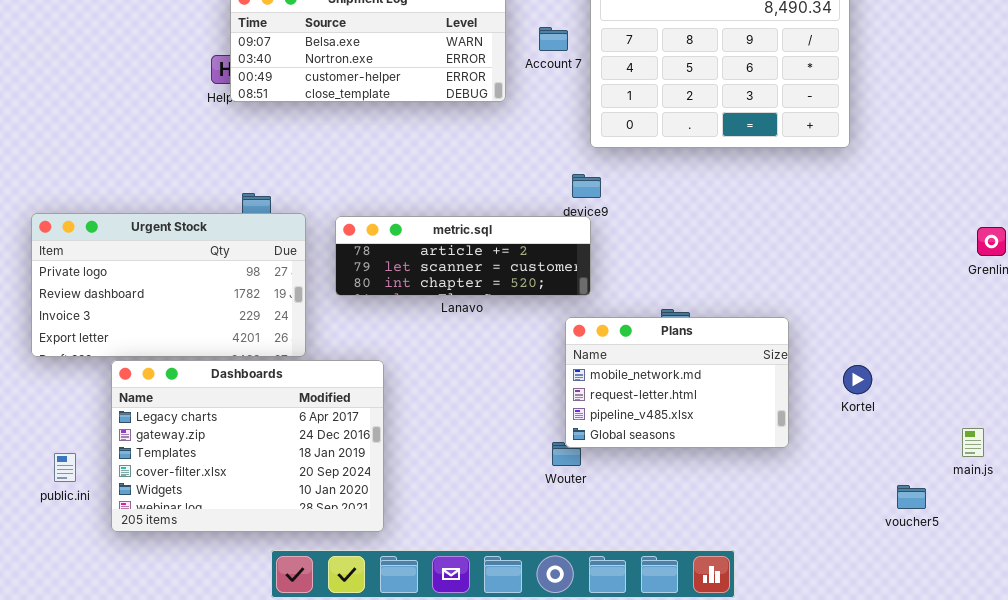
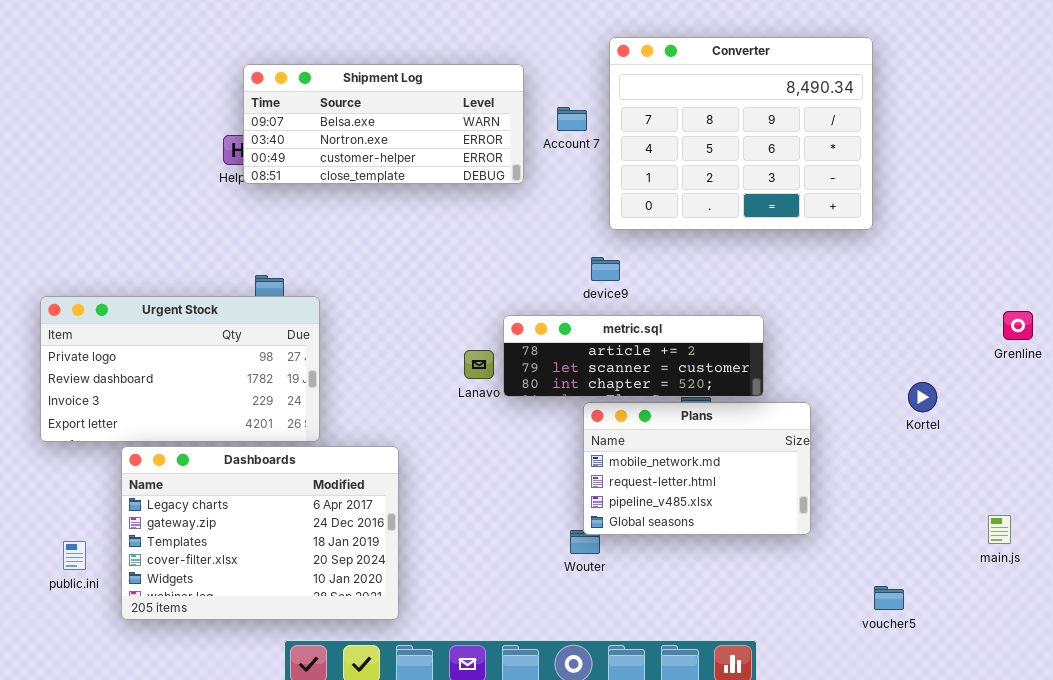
metric.sql: [335,216,591,296] -> [503,315,764,397], moved
Kortel: [843,365,872,394] -> [908,382,937,412], moved
voucher5: [897,485,926,509] -> [874,586,904,610], moved

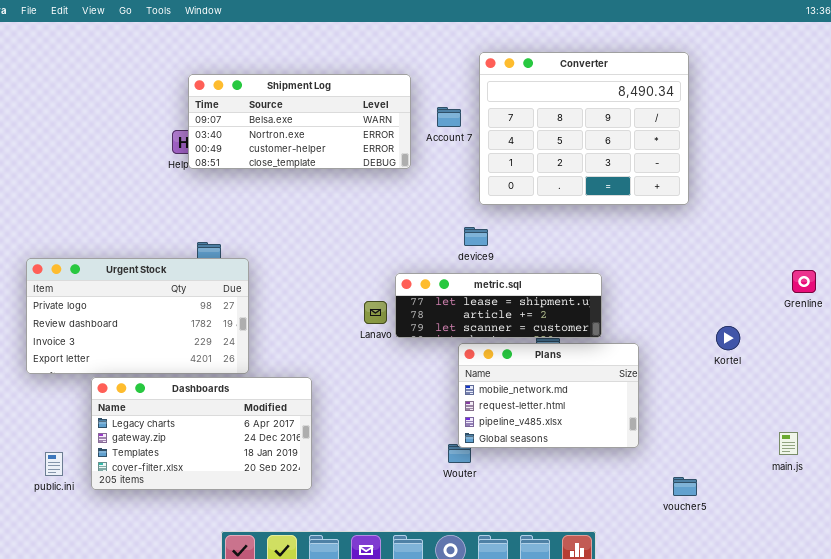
metric.sql: [503,315,764,397] -> [395,273,602,338], scrolled up 1 row
Dashboards: [121,446,399,620] -> [91,377,312,490], resized
voucher5: [874,586,904,610] -> [673,477,697,496], moved

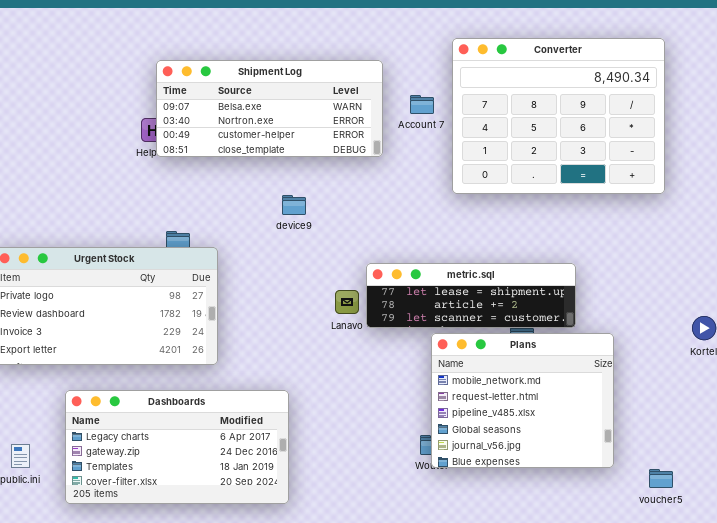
device9: [464,227,488,246] -> [282,195,306,215], moved
Plans: [458,343,639,448] -> [431,333,614,468], resized
Dashboards: [91,377,312,490] -> [65,390,289,504], moved

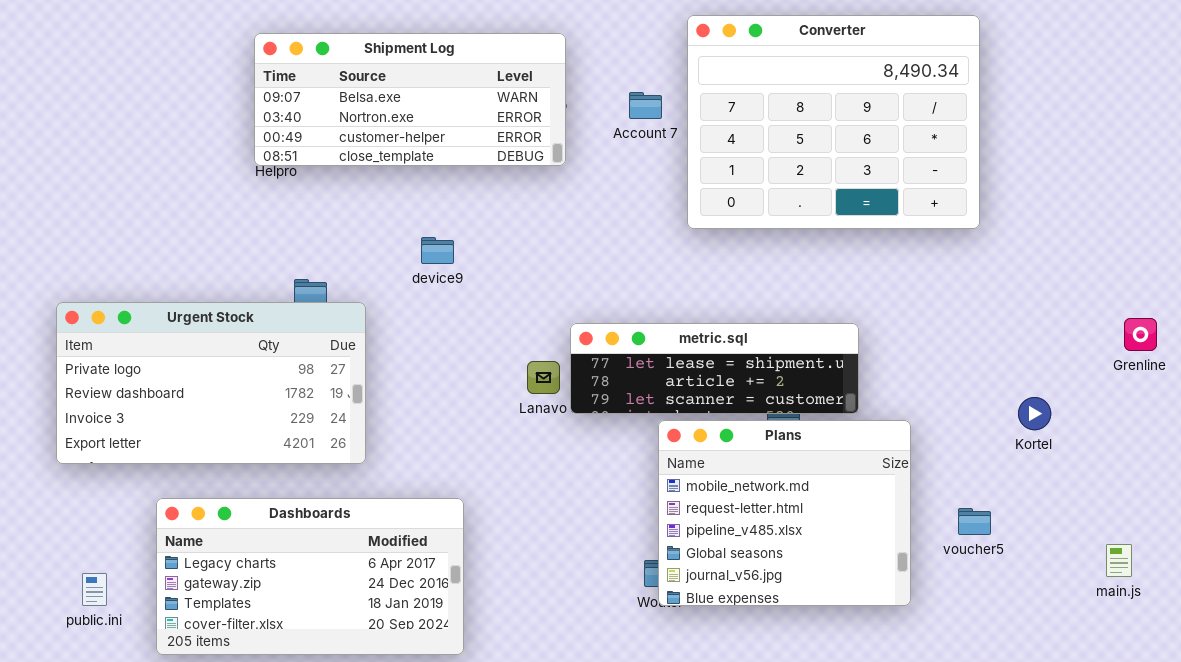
Shipment Log: [156,60,383,157] -> [254,33,566,166], moved
device9: [282,195,306,215] -> [421,237,454,264], moved
voucher5: [649,469,673,488] -> [958,508,991,535], moved

